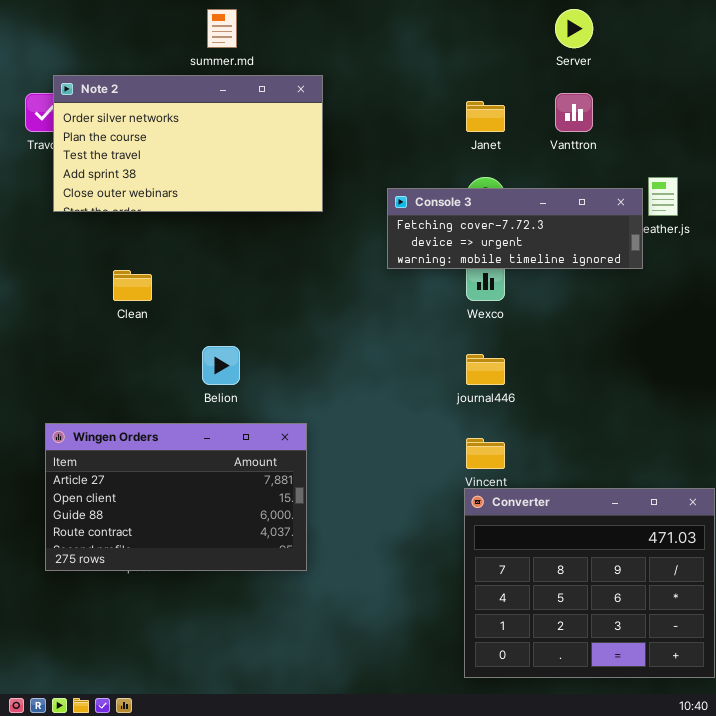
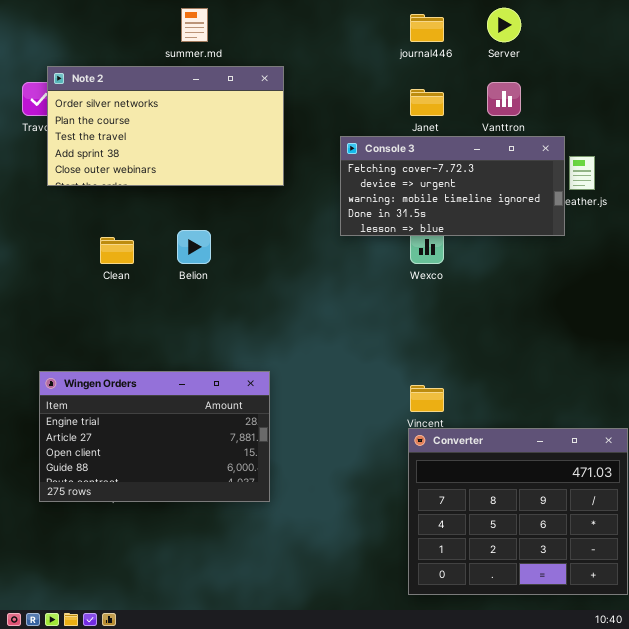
Console 3: [387,188,643,269] -> [340,136,565,236], resized
Belion: [202,346,240,385] -> [177,230,211,264], moved
journal446: [466,354,505,385] -> [410,14,444,42], moved
Wingen Orders: [45,423,307,571] -> [39,371,270,502], scrolled up 1 row

